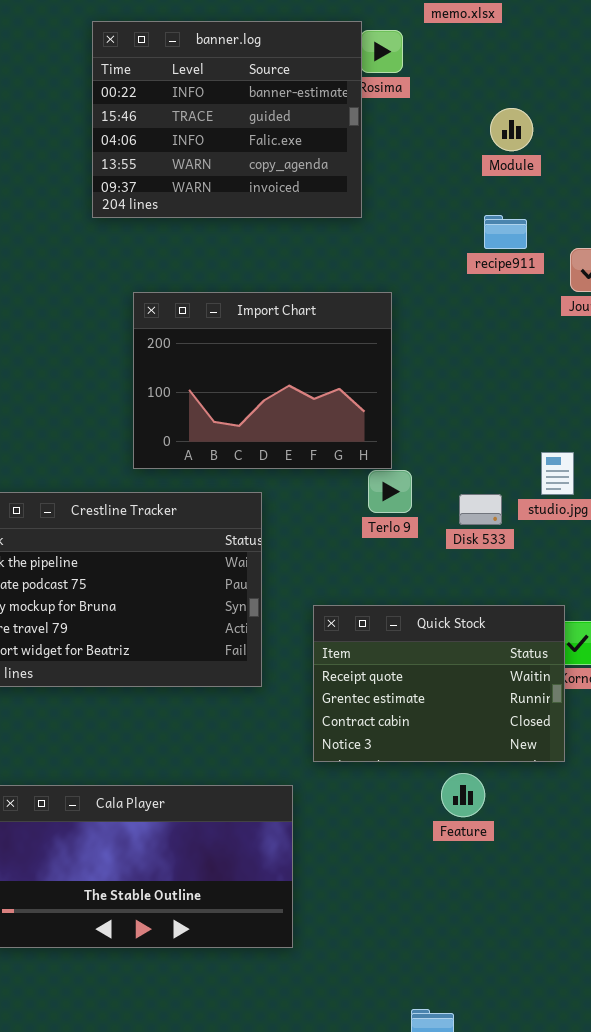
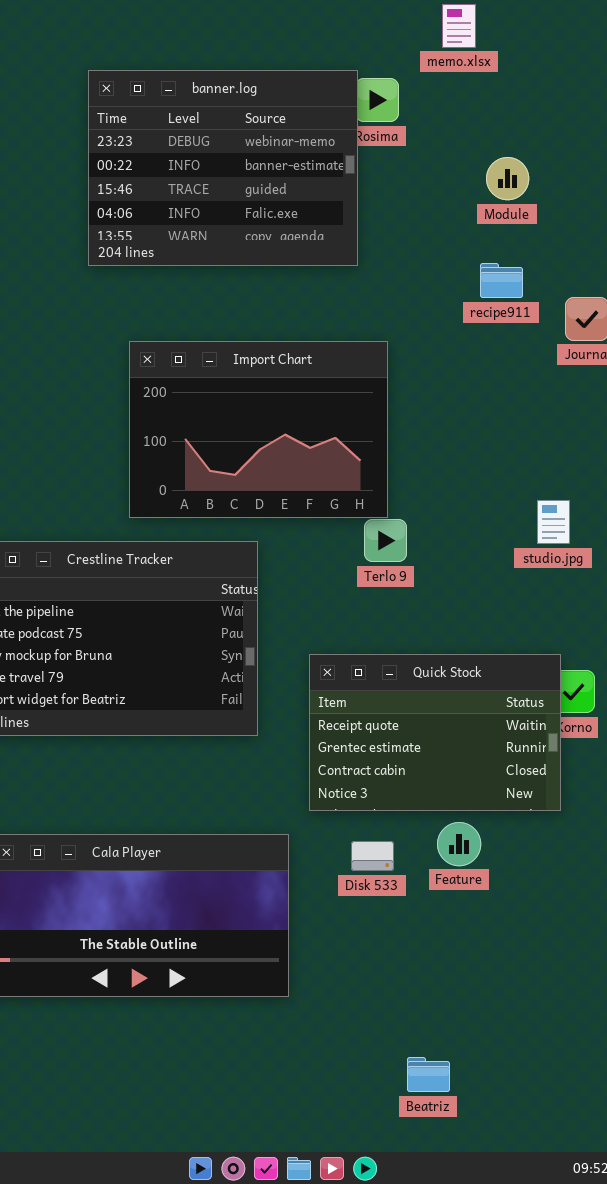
banner.log: [92,21,362,218] -> [88,70,358,266], scrolled up 1 row
Disk 533: [459,494,502,525] -> [351,841,394,871], moved

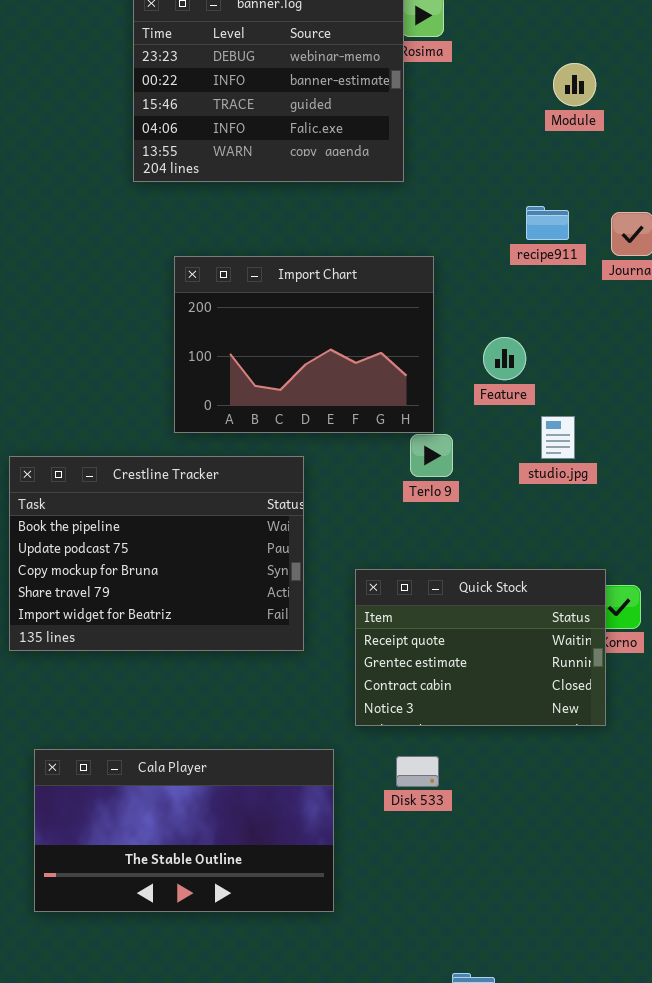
Module: [486,157,529,200] -> [553,63,596,106], moved
recipe911: [480,263,523,298] -> [526,206,569,240], moved
studio.jpg: [537,500,570,544] -> [541,416,575,459], moved
Feature: [437,822,481,866] -> [483,337,526,380], moved

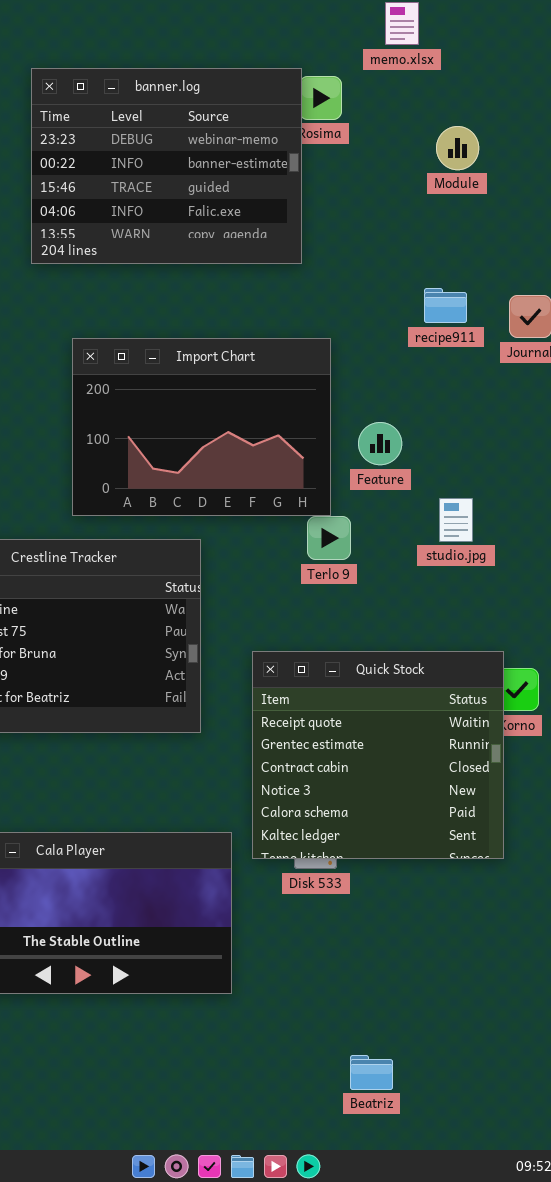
Module: [553,63,596,106] -> [436,126,479,170], moved
Feature: [483,337,526,380] -> [358,422,402,465], moved
Quick Stock: [355,569,606,726] -> [252,651,504,859], resized

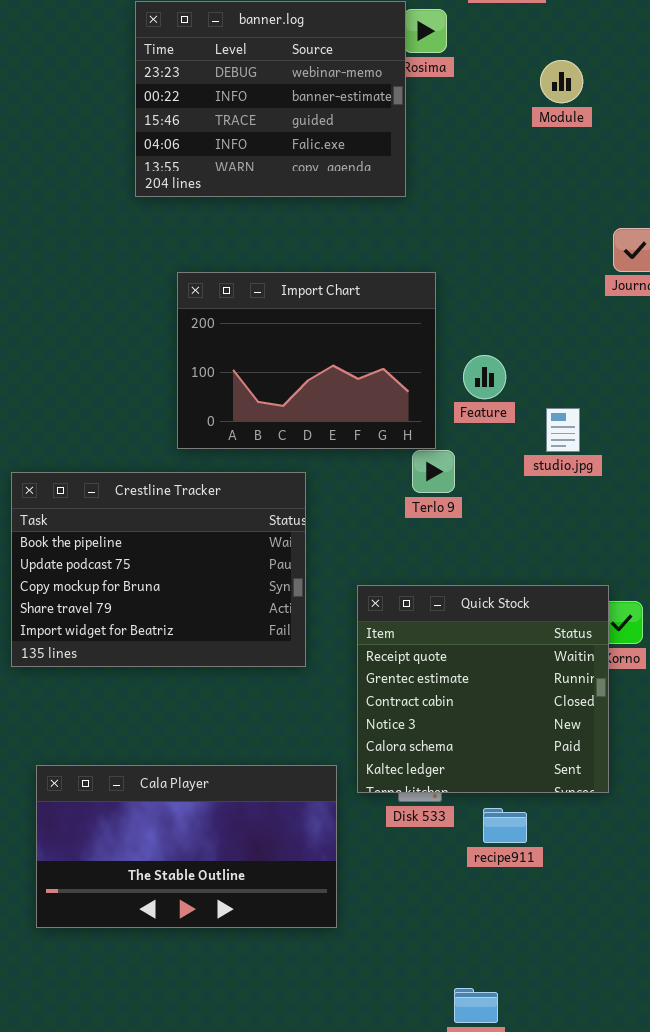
recipe911: [424,288,467,323] -> [483,808,527,843], moved
studio.jpg: [439,498,473,542] -> [546,408,580,452], moved

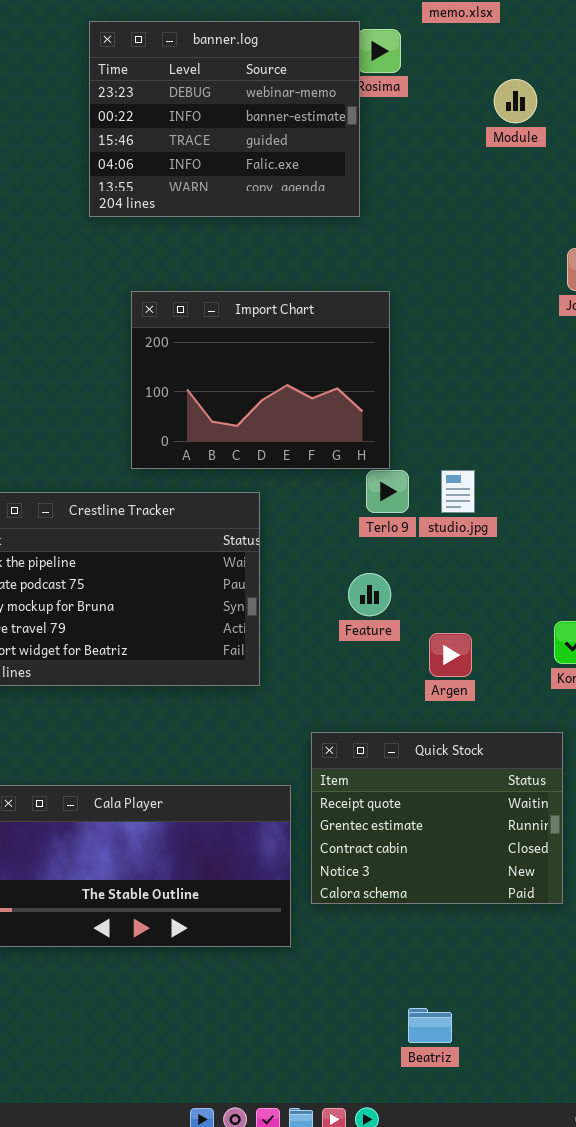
Feature: [463,355,506,399] -> [348,573,391,616], moved
studio.jpg: [546,408,580,452] -> [441,470,475,513], moved
Quick Stock: [357,585,609,793] -> [311,732,563,904], moved, resized

